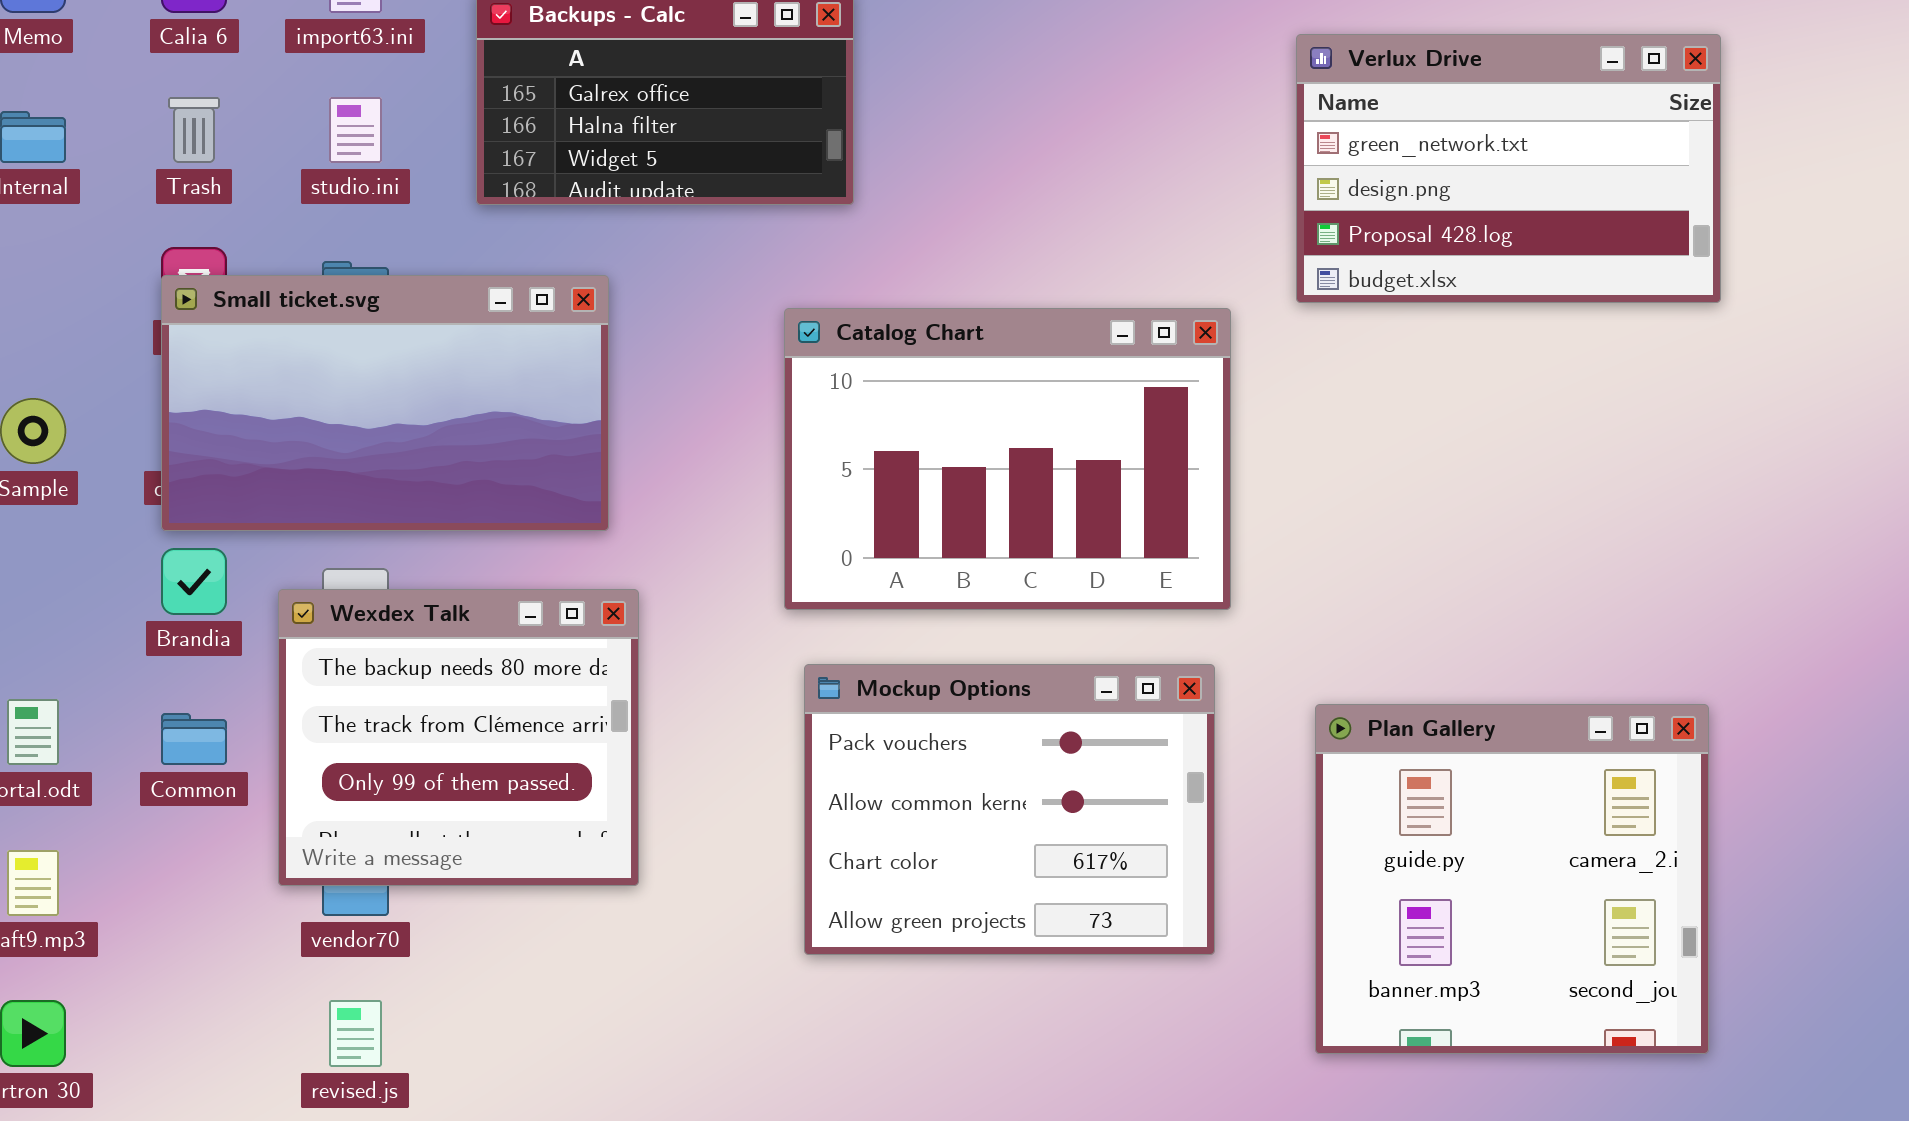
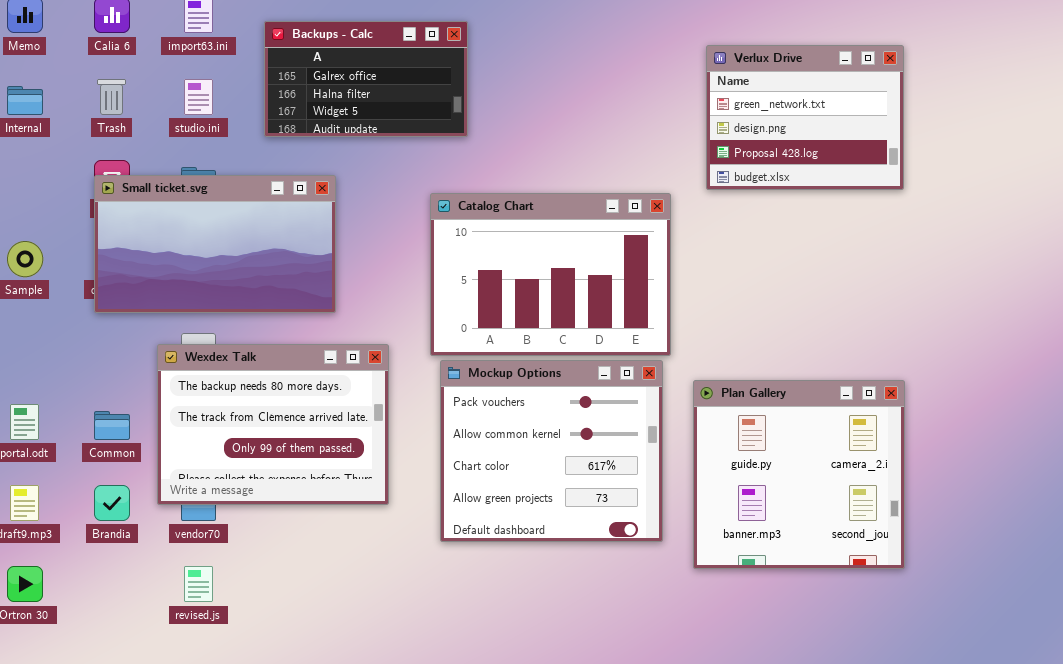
Verlux Drive: [1296,34,1721,303] -> [706,45,904,190], resized
Brandia: [161,548,227,615] -> [94,485,130,521], moved
Wexdex Talk: [278,589,639,886] -> [157,344,389,505], resized
Mockup Options: [804,664,1215,955] -> [440,360,663,542], resized
Plan Gallery: [1315,704,1709,1054] -> [693,380,905,569], moved

